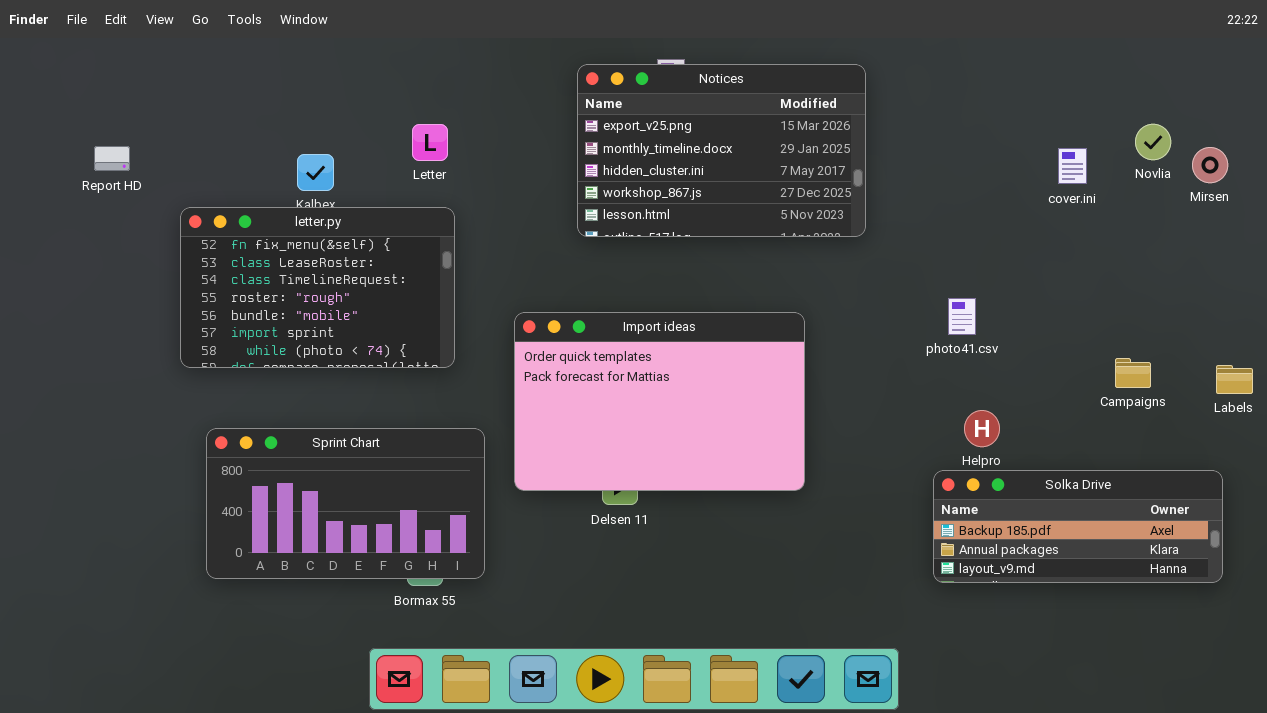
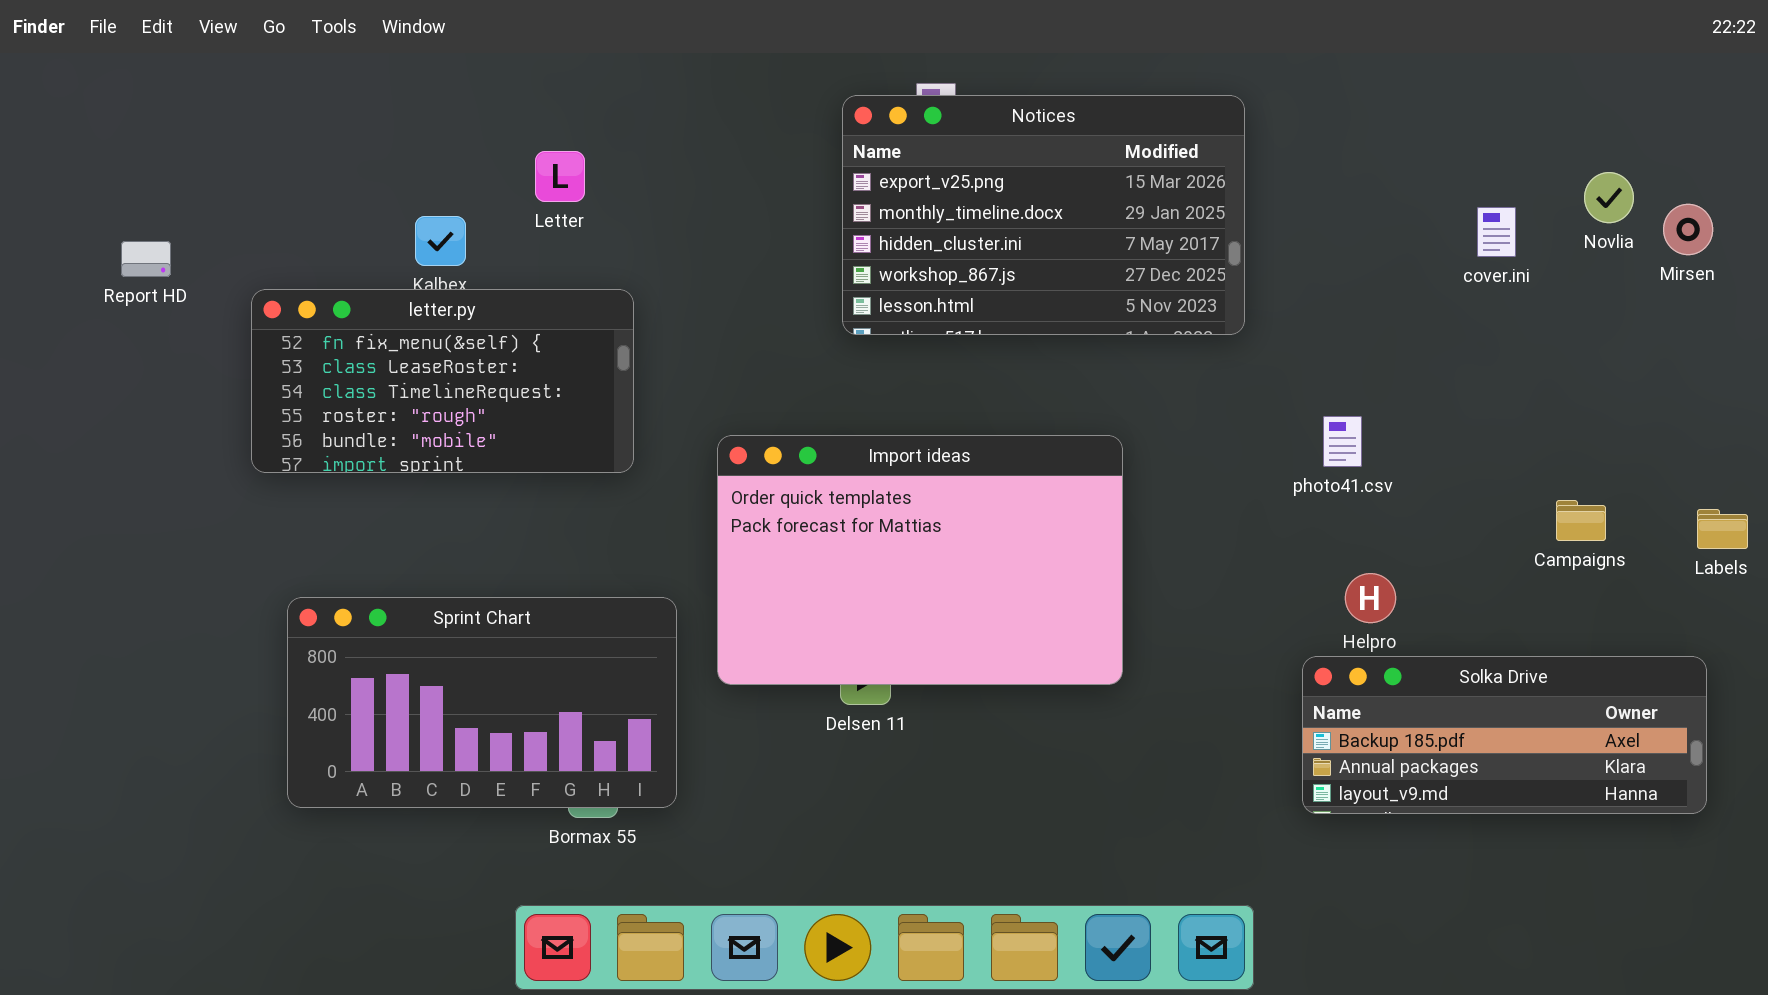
Notices: [577,64,866,237] -> [842,95,1245,335], moved
Letter: [412,124,448,161] -> [535,151,585,202], moved
Report HD: [94,146,130,171] -> [121,241,171,277], moved
letter.py: [180,207,455,368] -> [251,289,634,473], resized

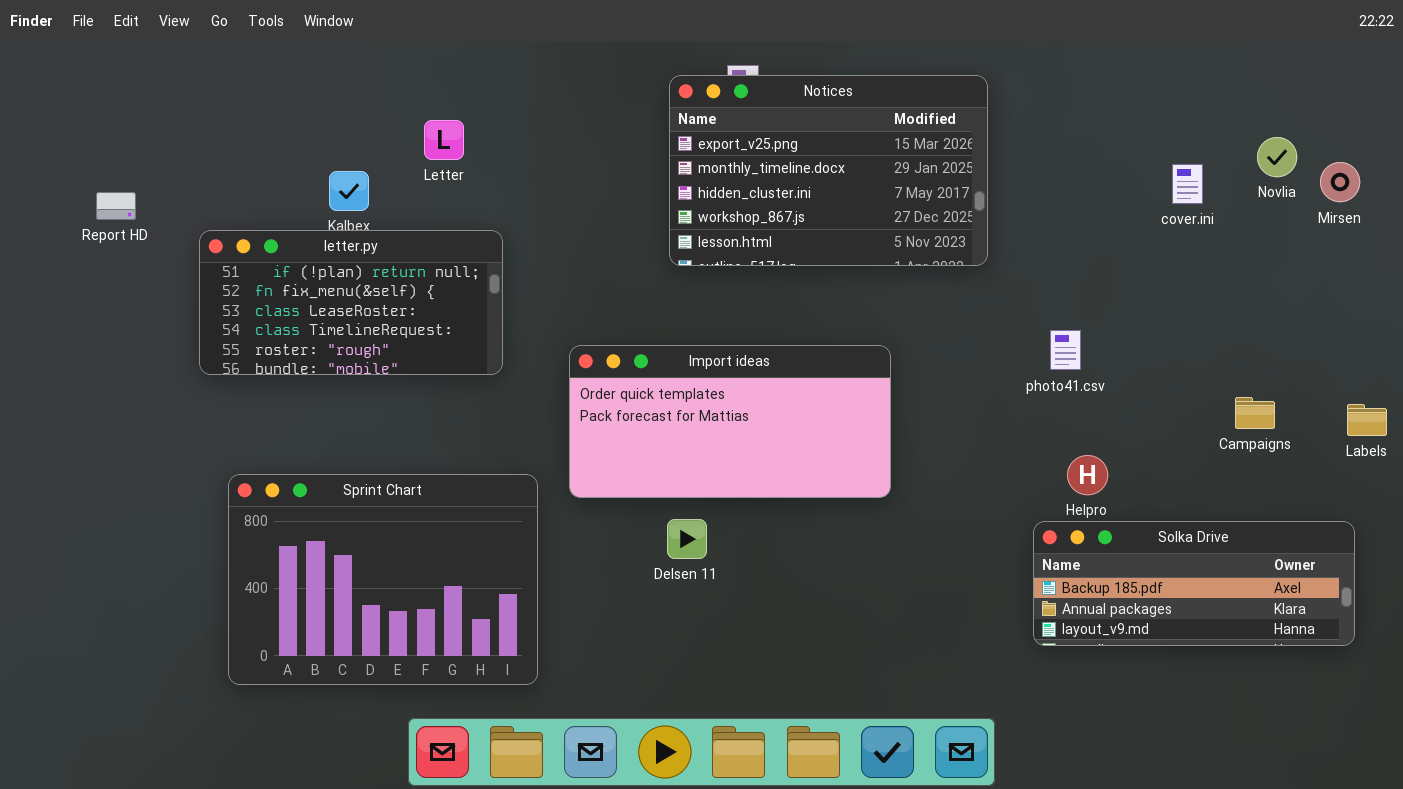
letter.py: [251,289,634,473] -> [199,230,503,375], scrolled up 1 row
Import ideas: [717,435,1123,685] -> [569,345,891,498], resized
Sprint Chart: [287,597,677,808] -> [228,474,538,685], resized

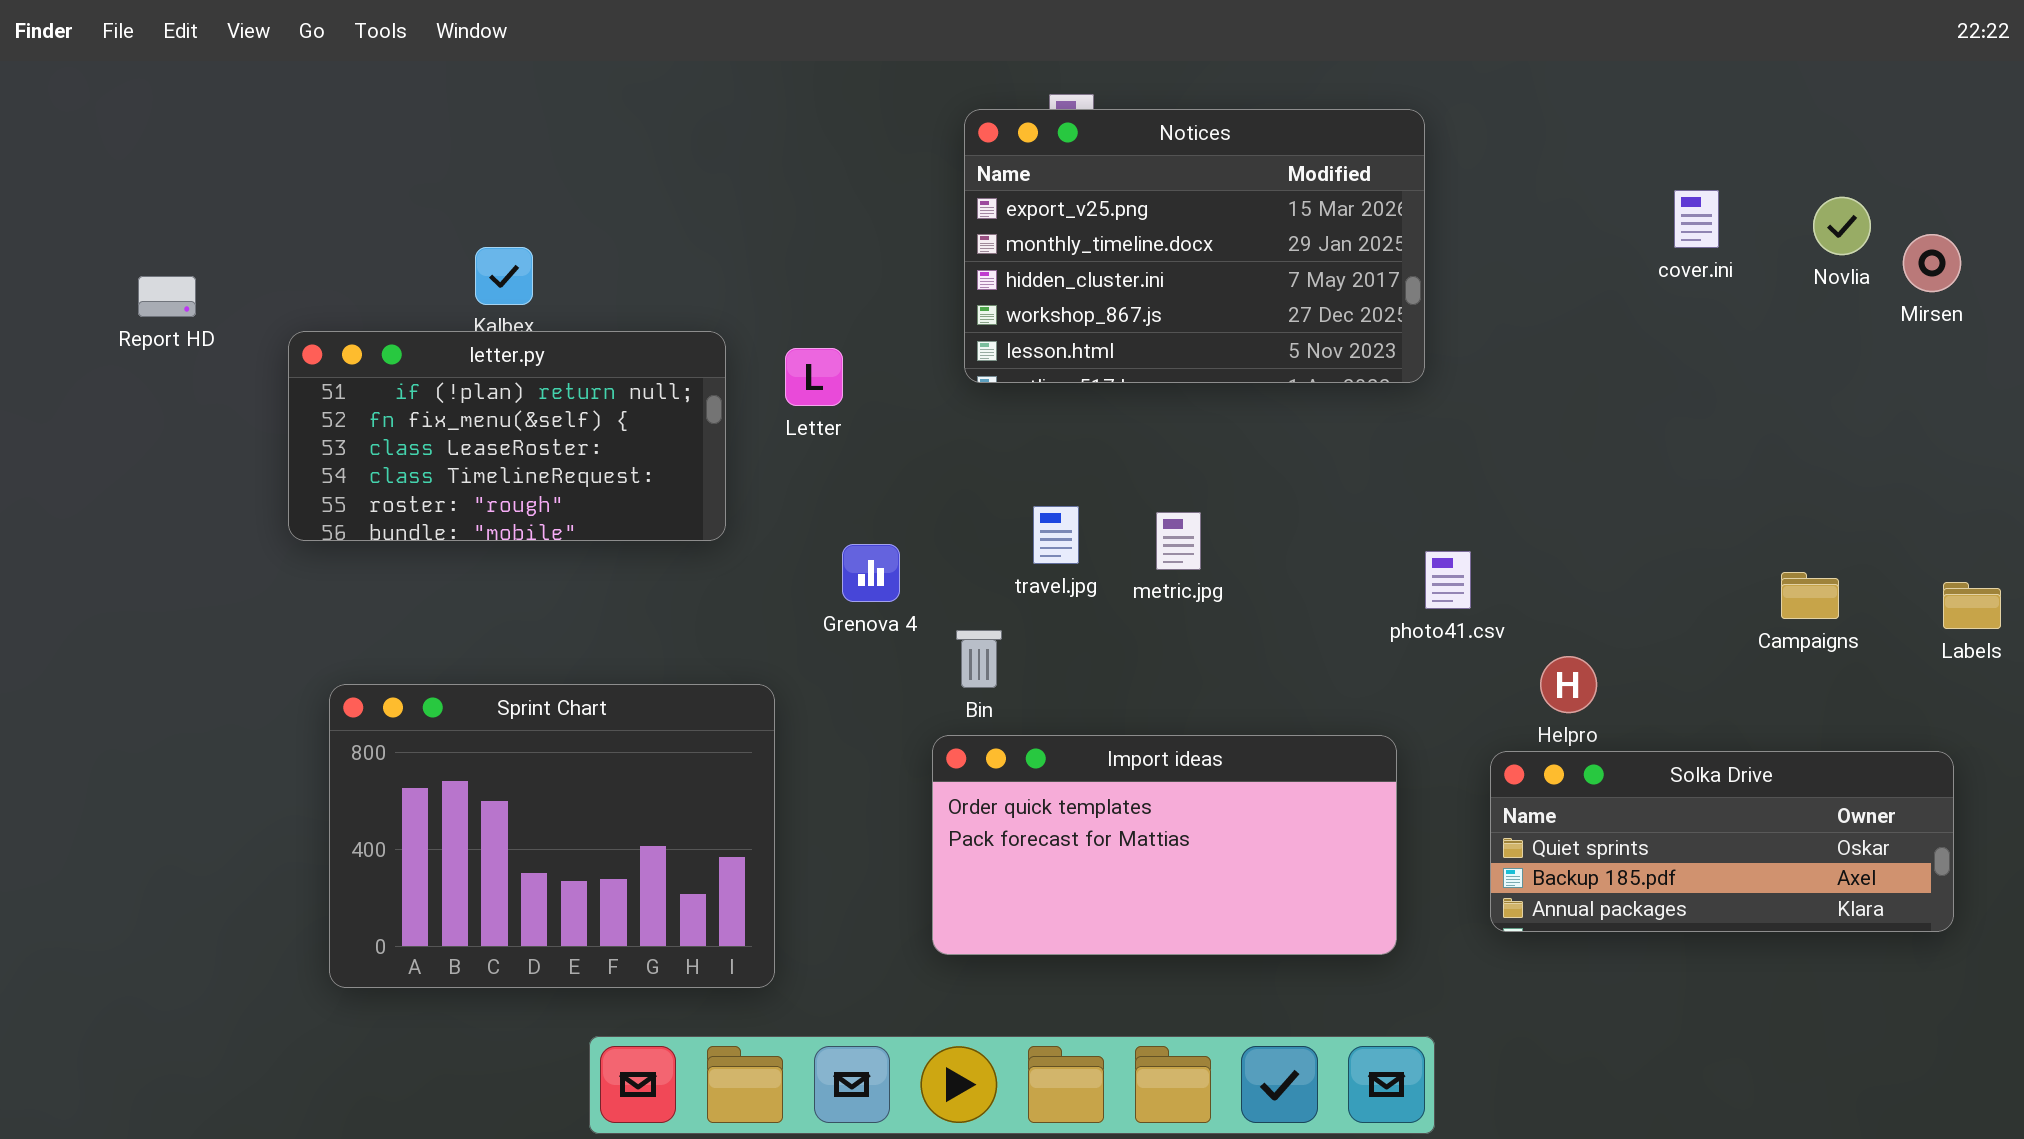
Letter: [424,120,464,160] -> [785,348,843,406], moved
cover.ini: [1172,164,1203,204] -> [1674,190,1719,248], moved
photo41.csv: [1050,330,1081,370] -> [1425,551,1471,609], moved
Import ideas: [569,345,891,498] -> [932,735,1397,955], moved
Solka Drive: [1033,521,1355,646] -> [1490,751,1954,932], scrolled up 1 row

